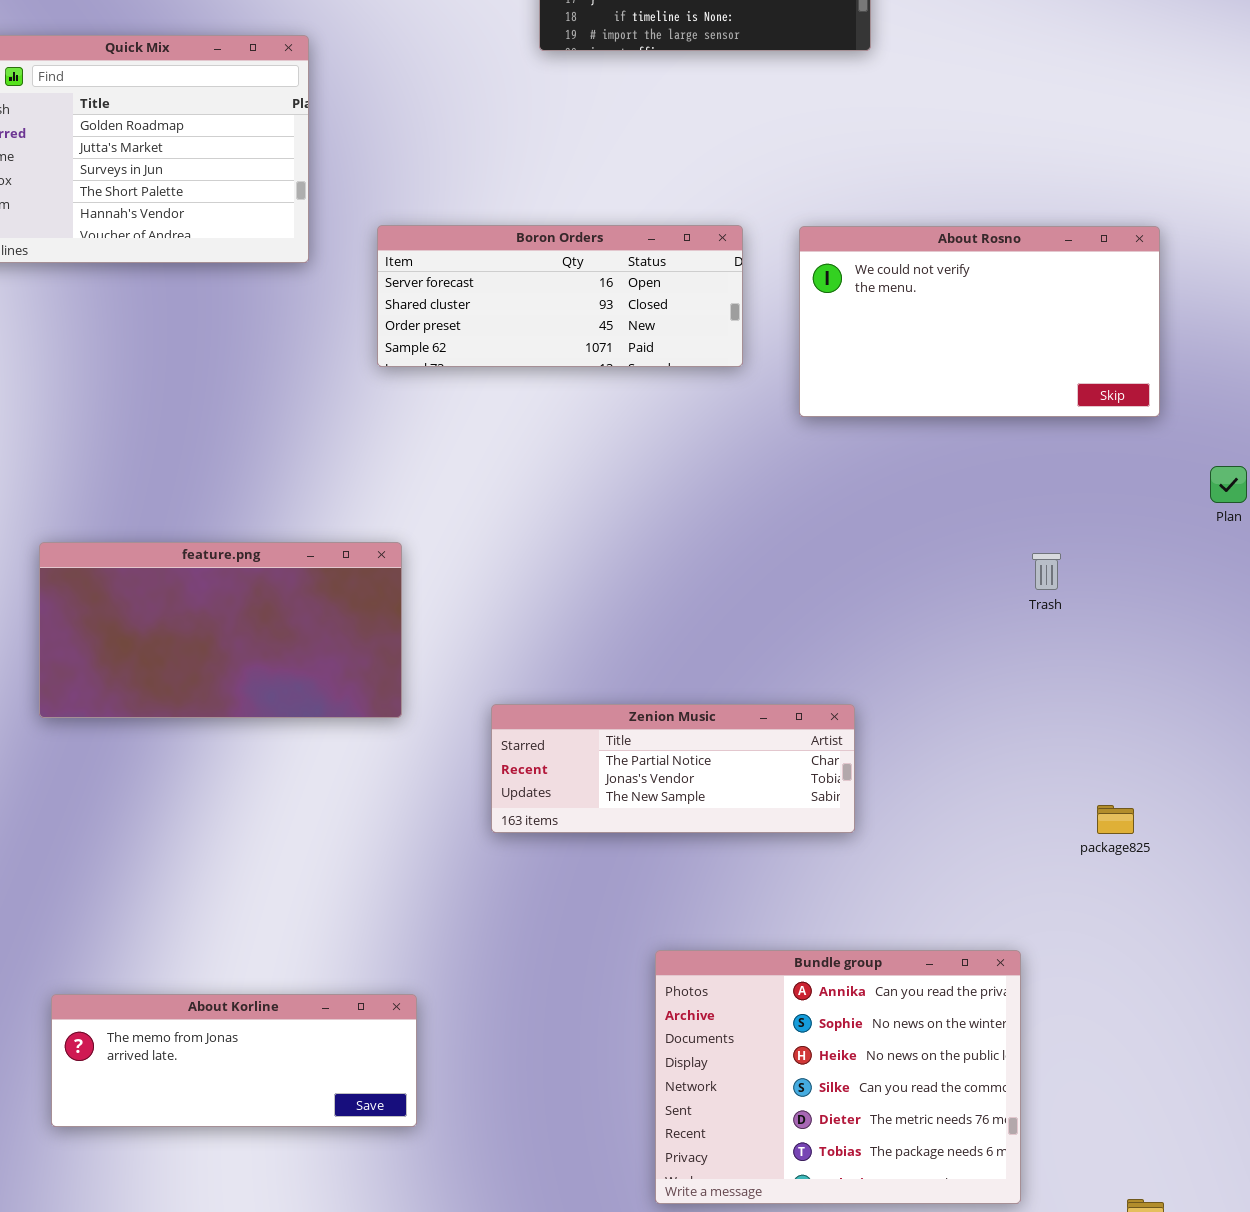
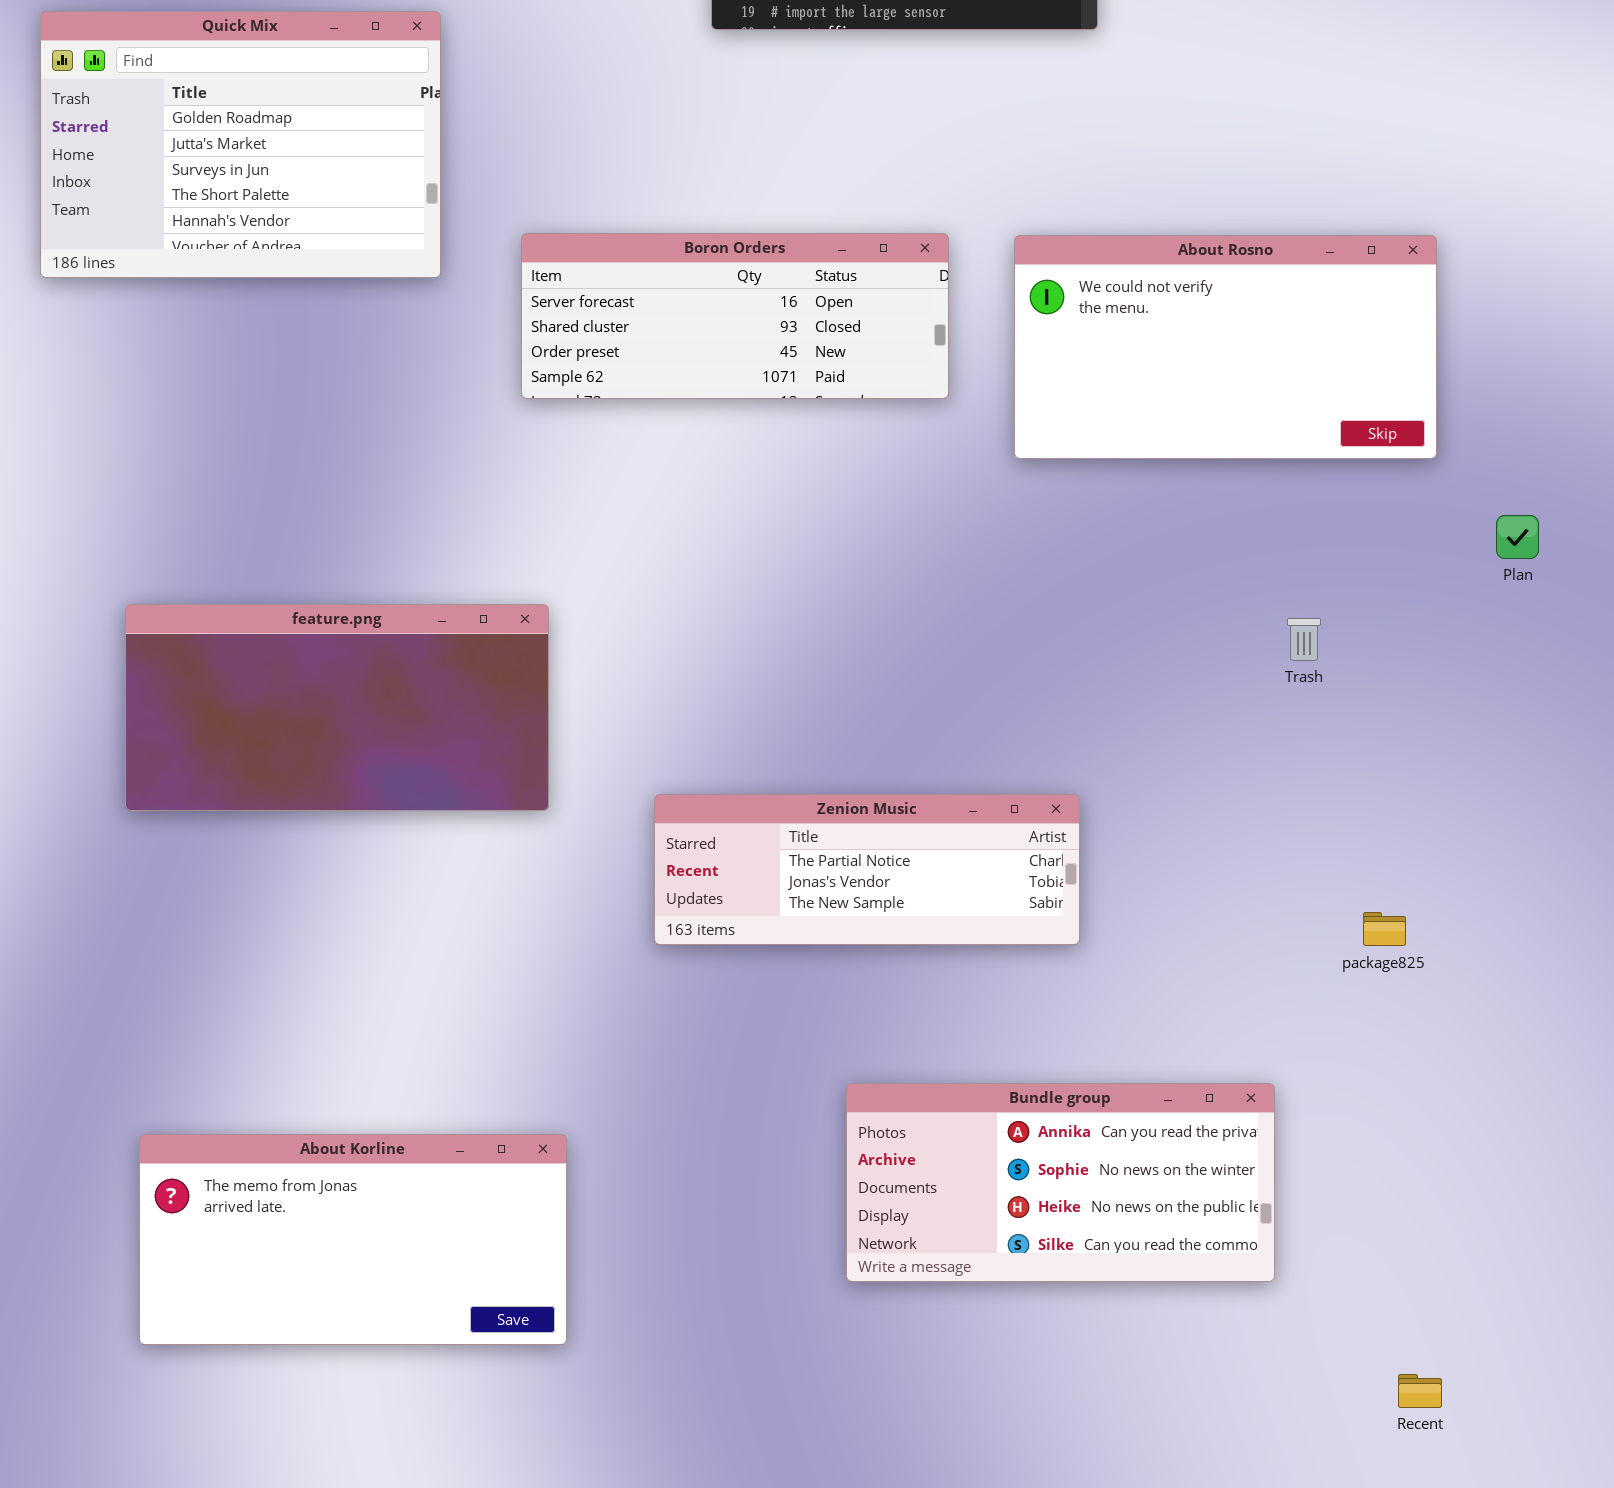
Bundle group: [655,950,1021,1204] -> [846,1083,1275,1282], resized
About Korline: [51,994,417,1127] -> [139,1134,567,1345], resized

